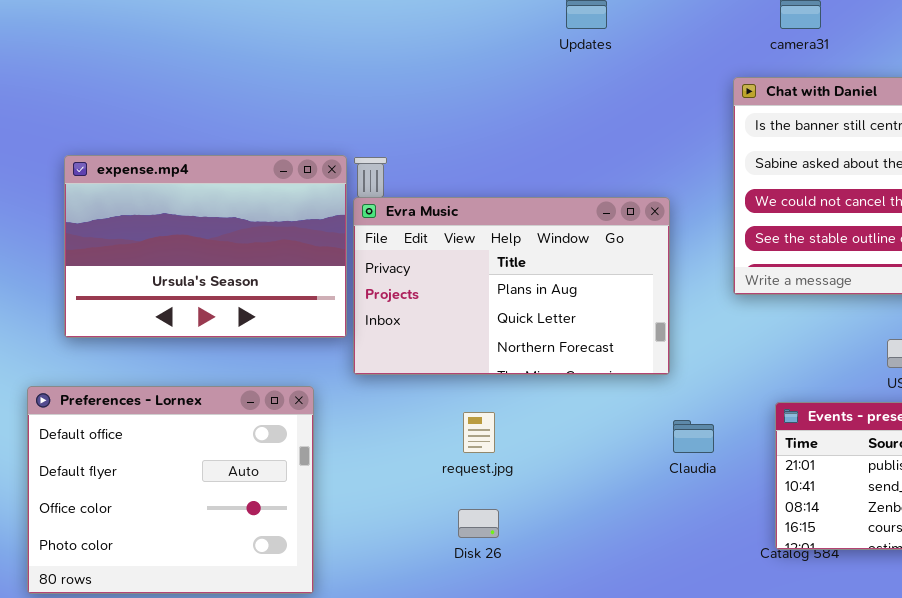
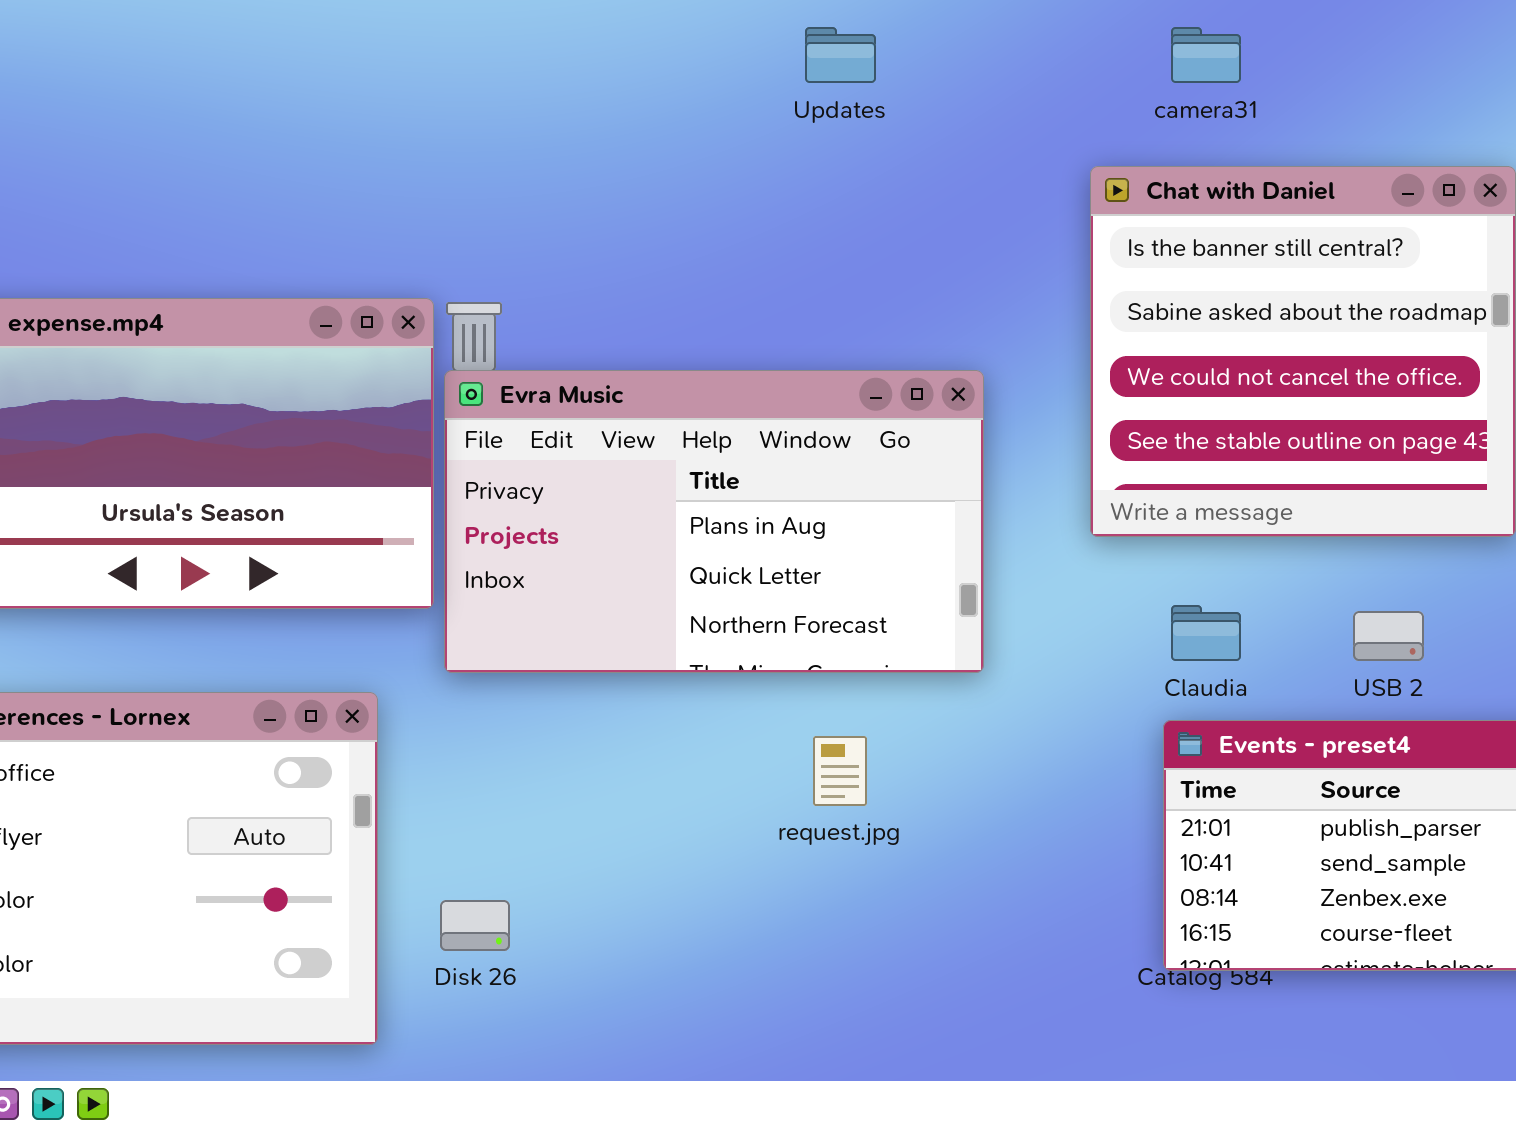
request.jpg: [463,412,495,453] -> [813,736,867,806], moved
Claudia: [673,420,714,453] -> [1171,605,1241,661], moved
Disk 26: [458,509,499,538] -> [440,900,510,951], moved

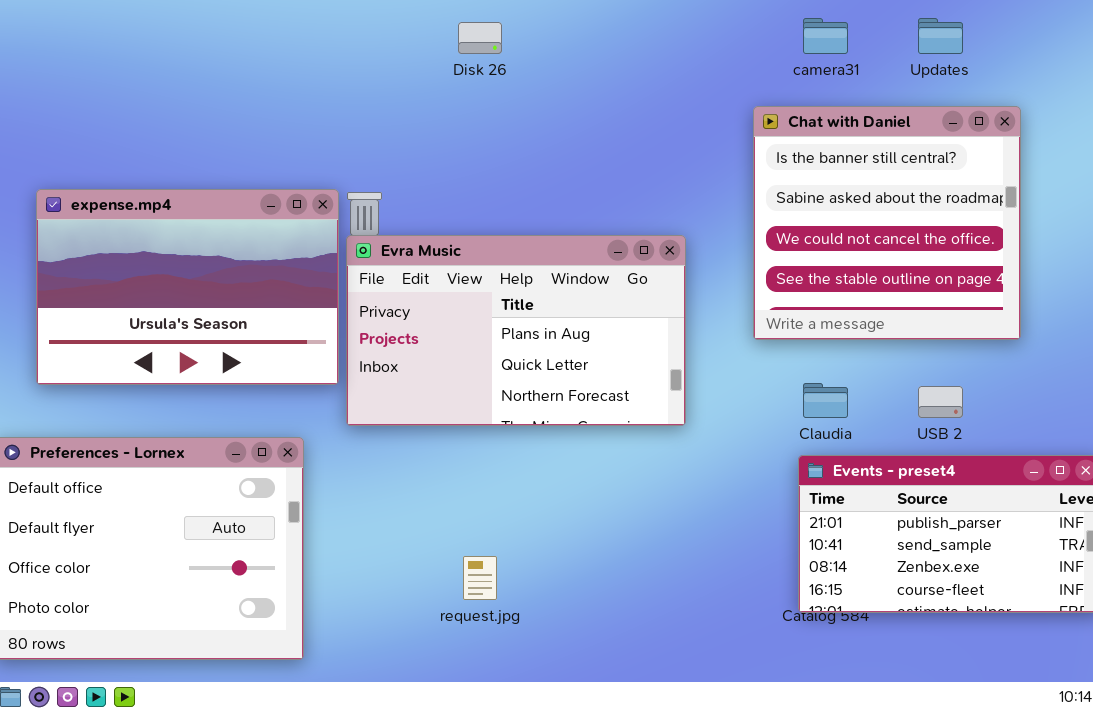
Updates: [805,27,876,83] -> [918,18,963,54], moved
request.jpg: [813,736,867,806] -> [463,556,497,600], moved
Disk 26: [440,900,510,951] -> [458,22,502,54], moved

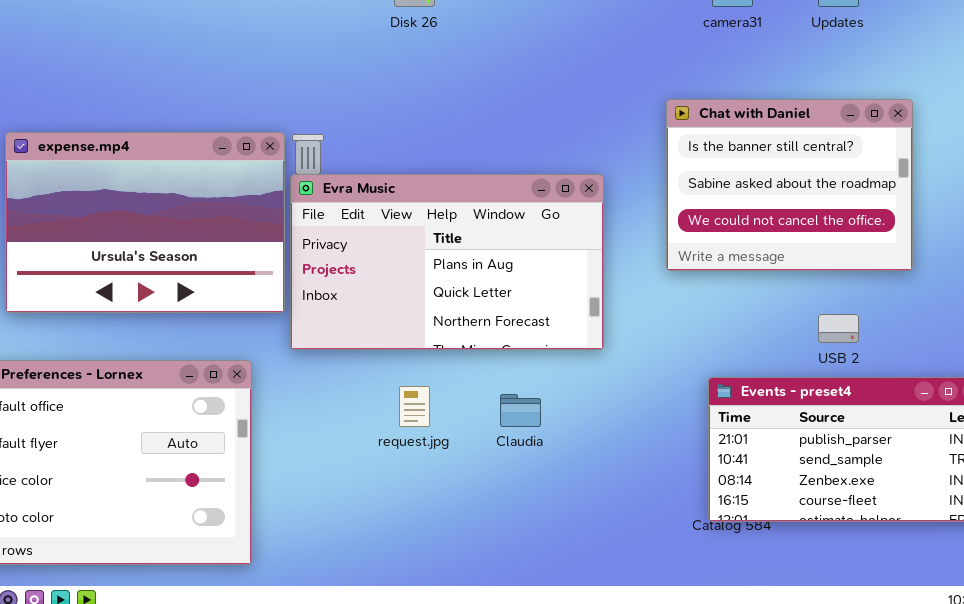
Chat with Daniel: [753,106,1021,340] -> [666,99,913,271], resized
Claudia: [803,383,848,418] -> [500,394,541,427], moved
request.jpg: [463,556,497,600] -> [399,386,430,427], moved

